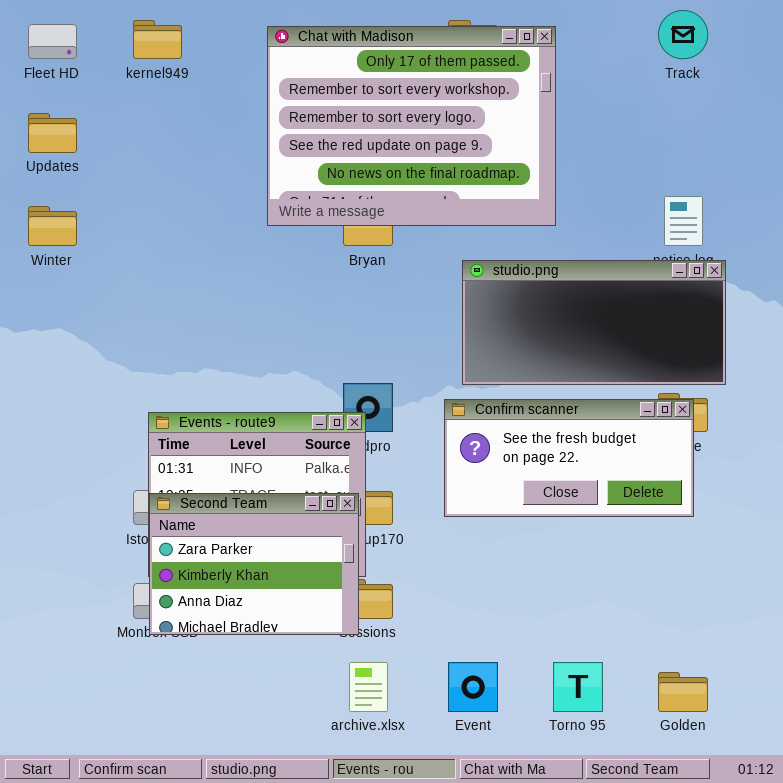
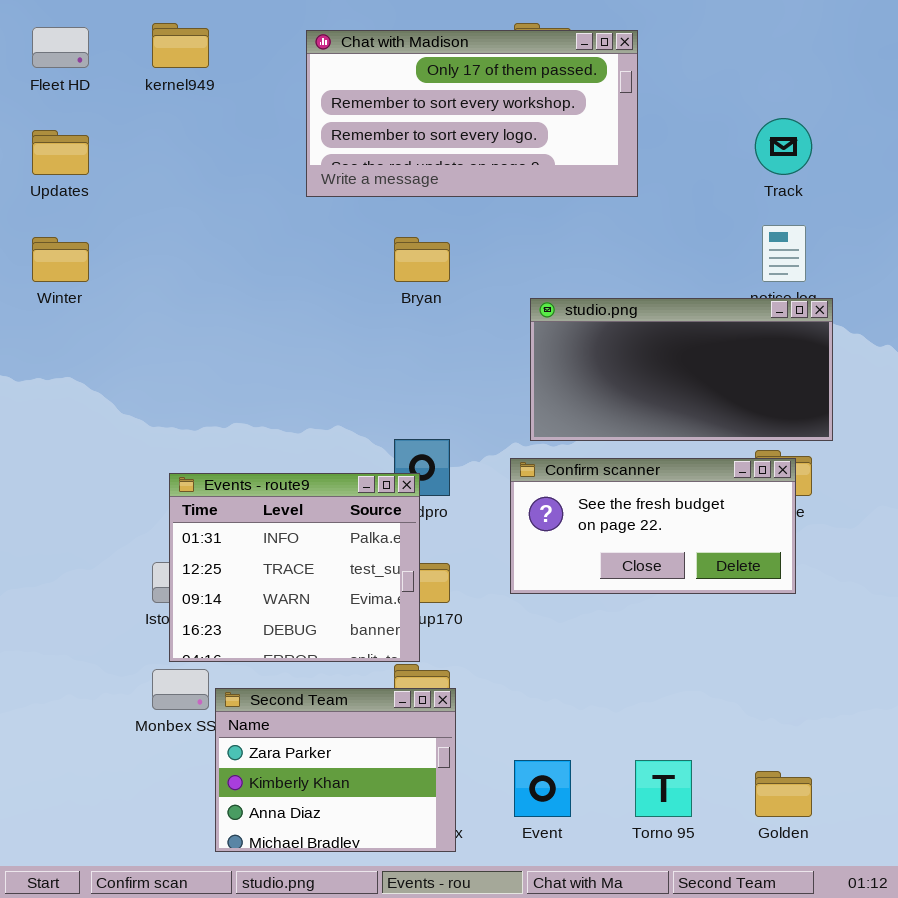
Track: [658,10,708,59] -> [755,118,812,175], moved
Chat with Madison: [267,26,556,226] -> [306,30,638,197], resized
Second Team: [149,493,359,635] -> [215,688,456,852], moved

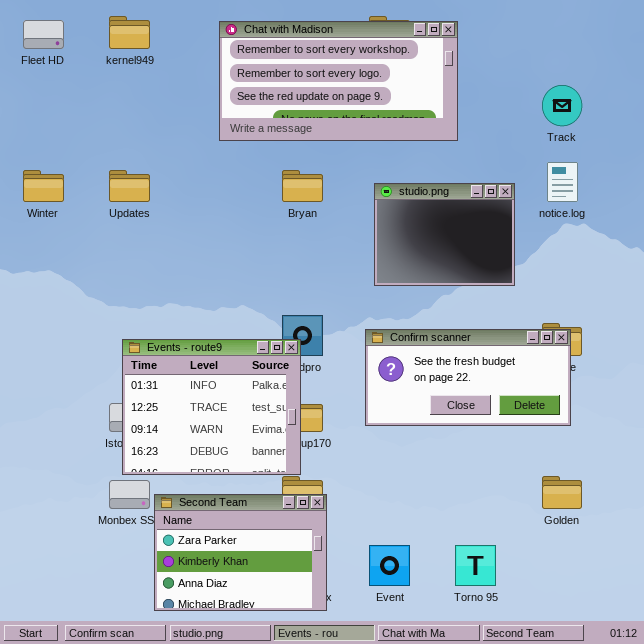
Chat with Madison: [306,30,638,197] -> [219,21,458,141], scrolled down 1 row
Updates: [32,130,89,175] -> [109,170,150,202], moved
studio.png: [530,298,833,441] -> [374,183,515,286], moved, resized
Golden: [755,771,812,817] -> [542,476,582,509], moved

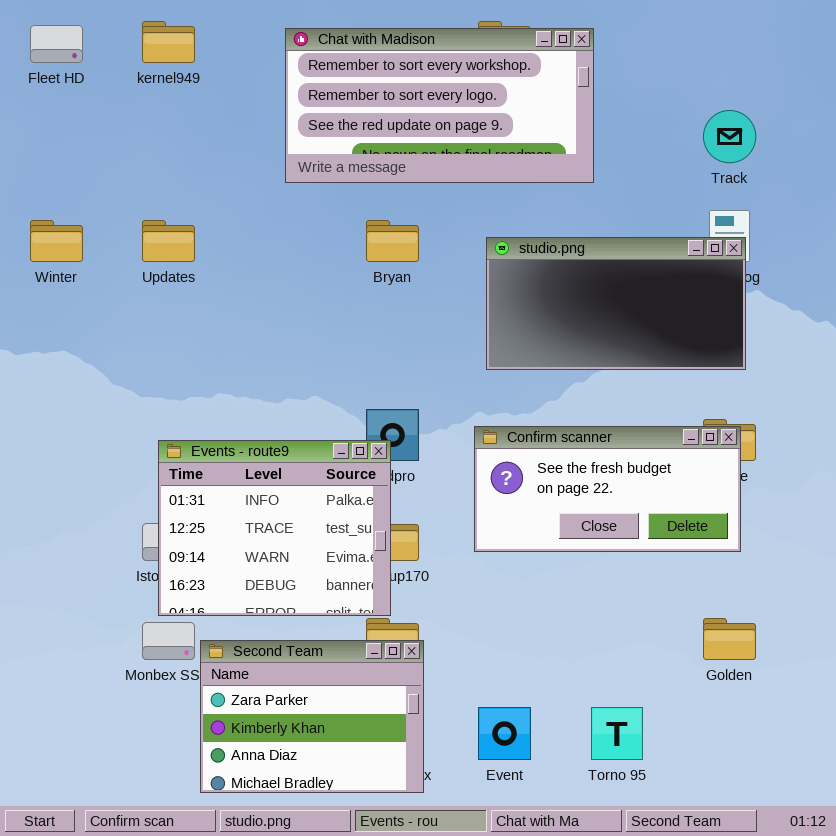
studio.png: [374,183,515,286] -> [486,237,746,370], resized

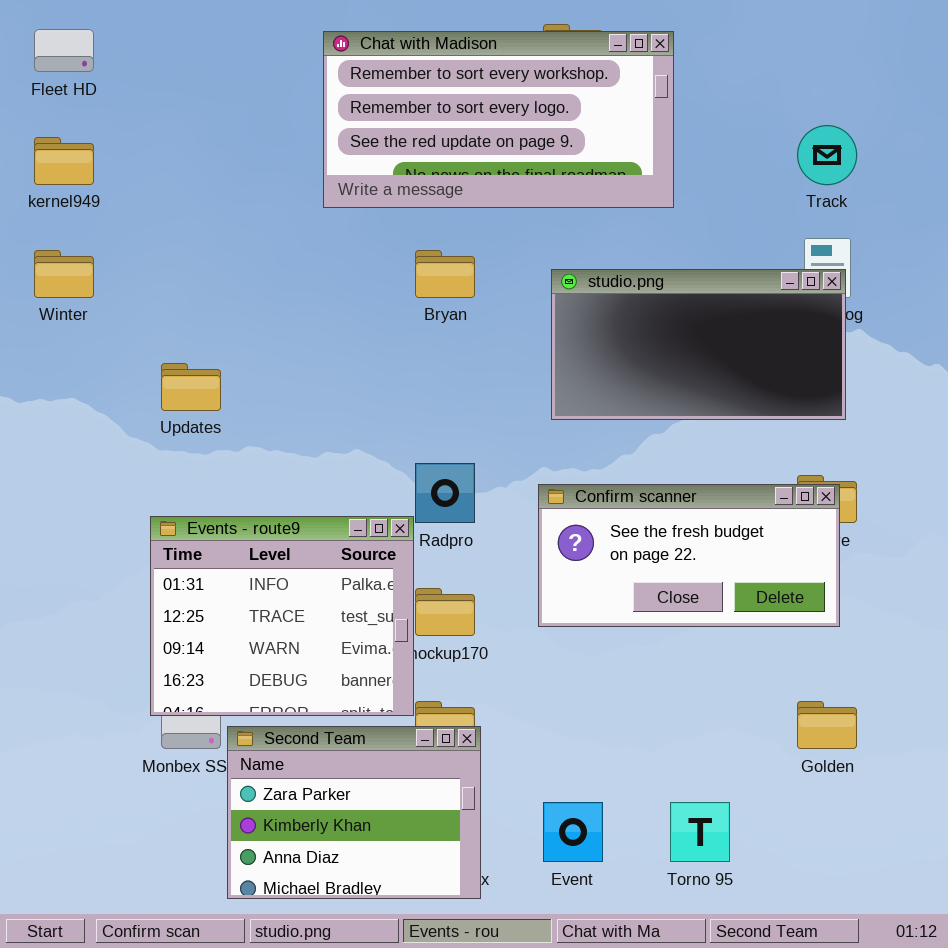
kernel949: [142,21,195,63] -> [34,137,94,185], moved
Updates: [142,220,195,262] -> [161,363,221,411], moved
Events - route9: [158,440,391,616] -> [150,516,414,716], moved

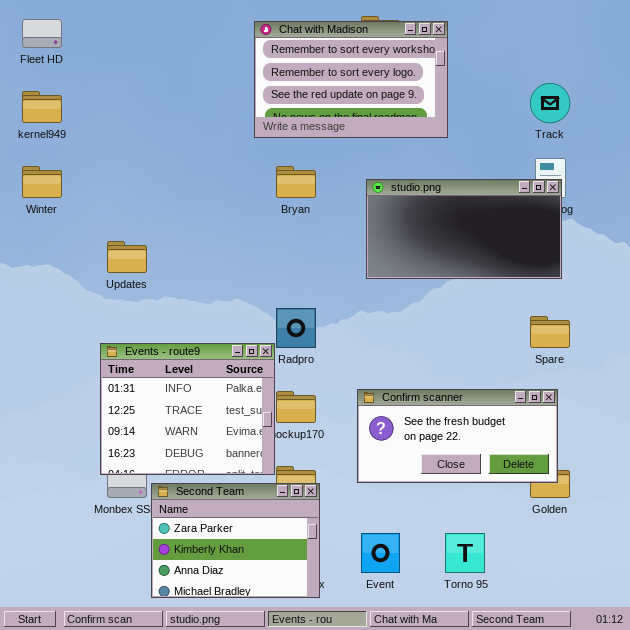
Chat with Madison: [323,31,674,208] -> [254,21,448,138], resized
Confirm scanner: [538,484,840,627] -> [357,389,558,483], moved

